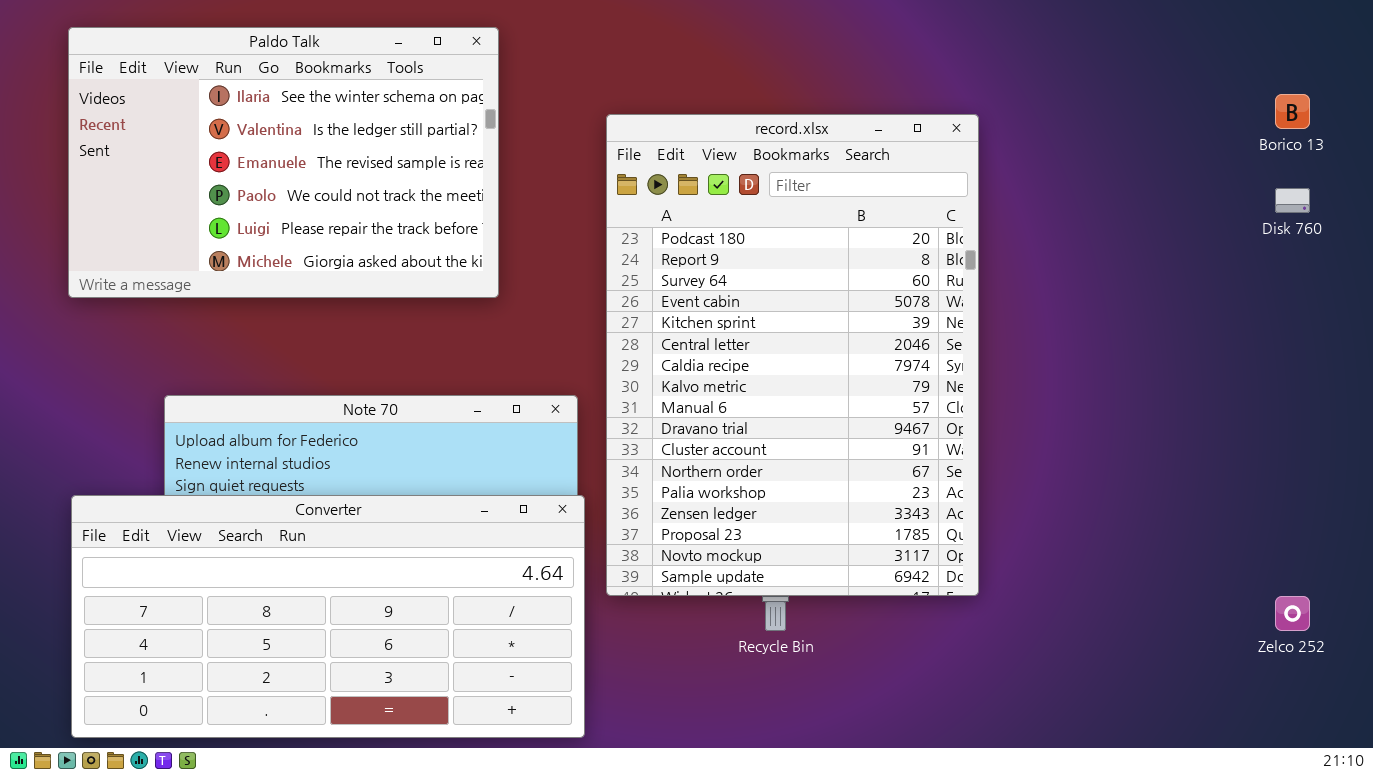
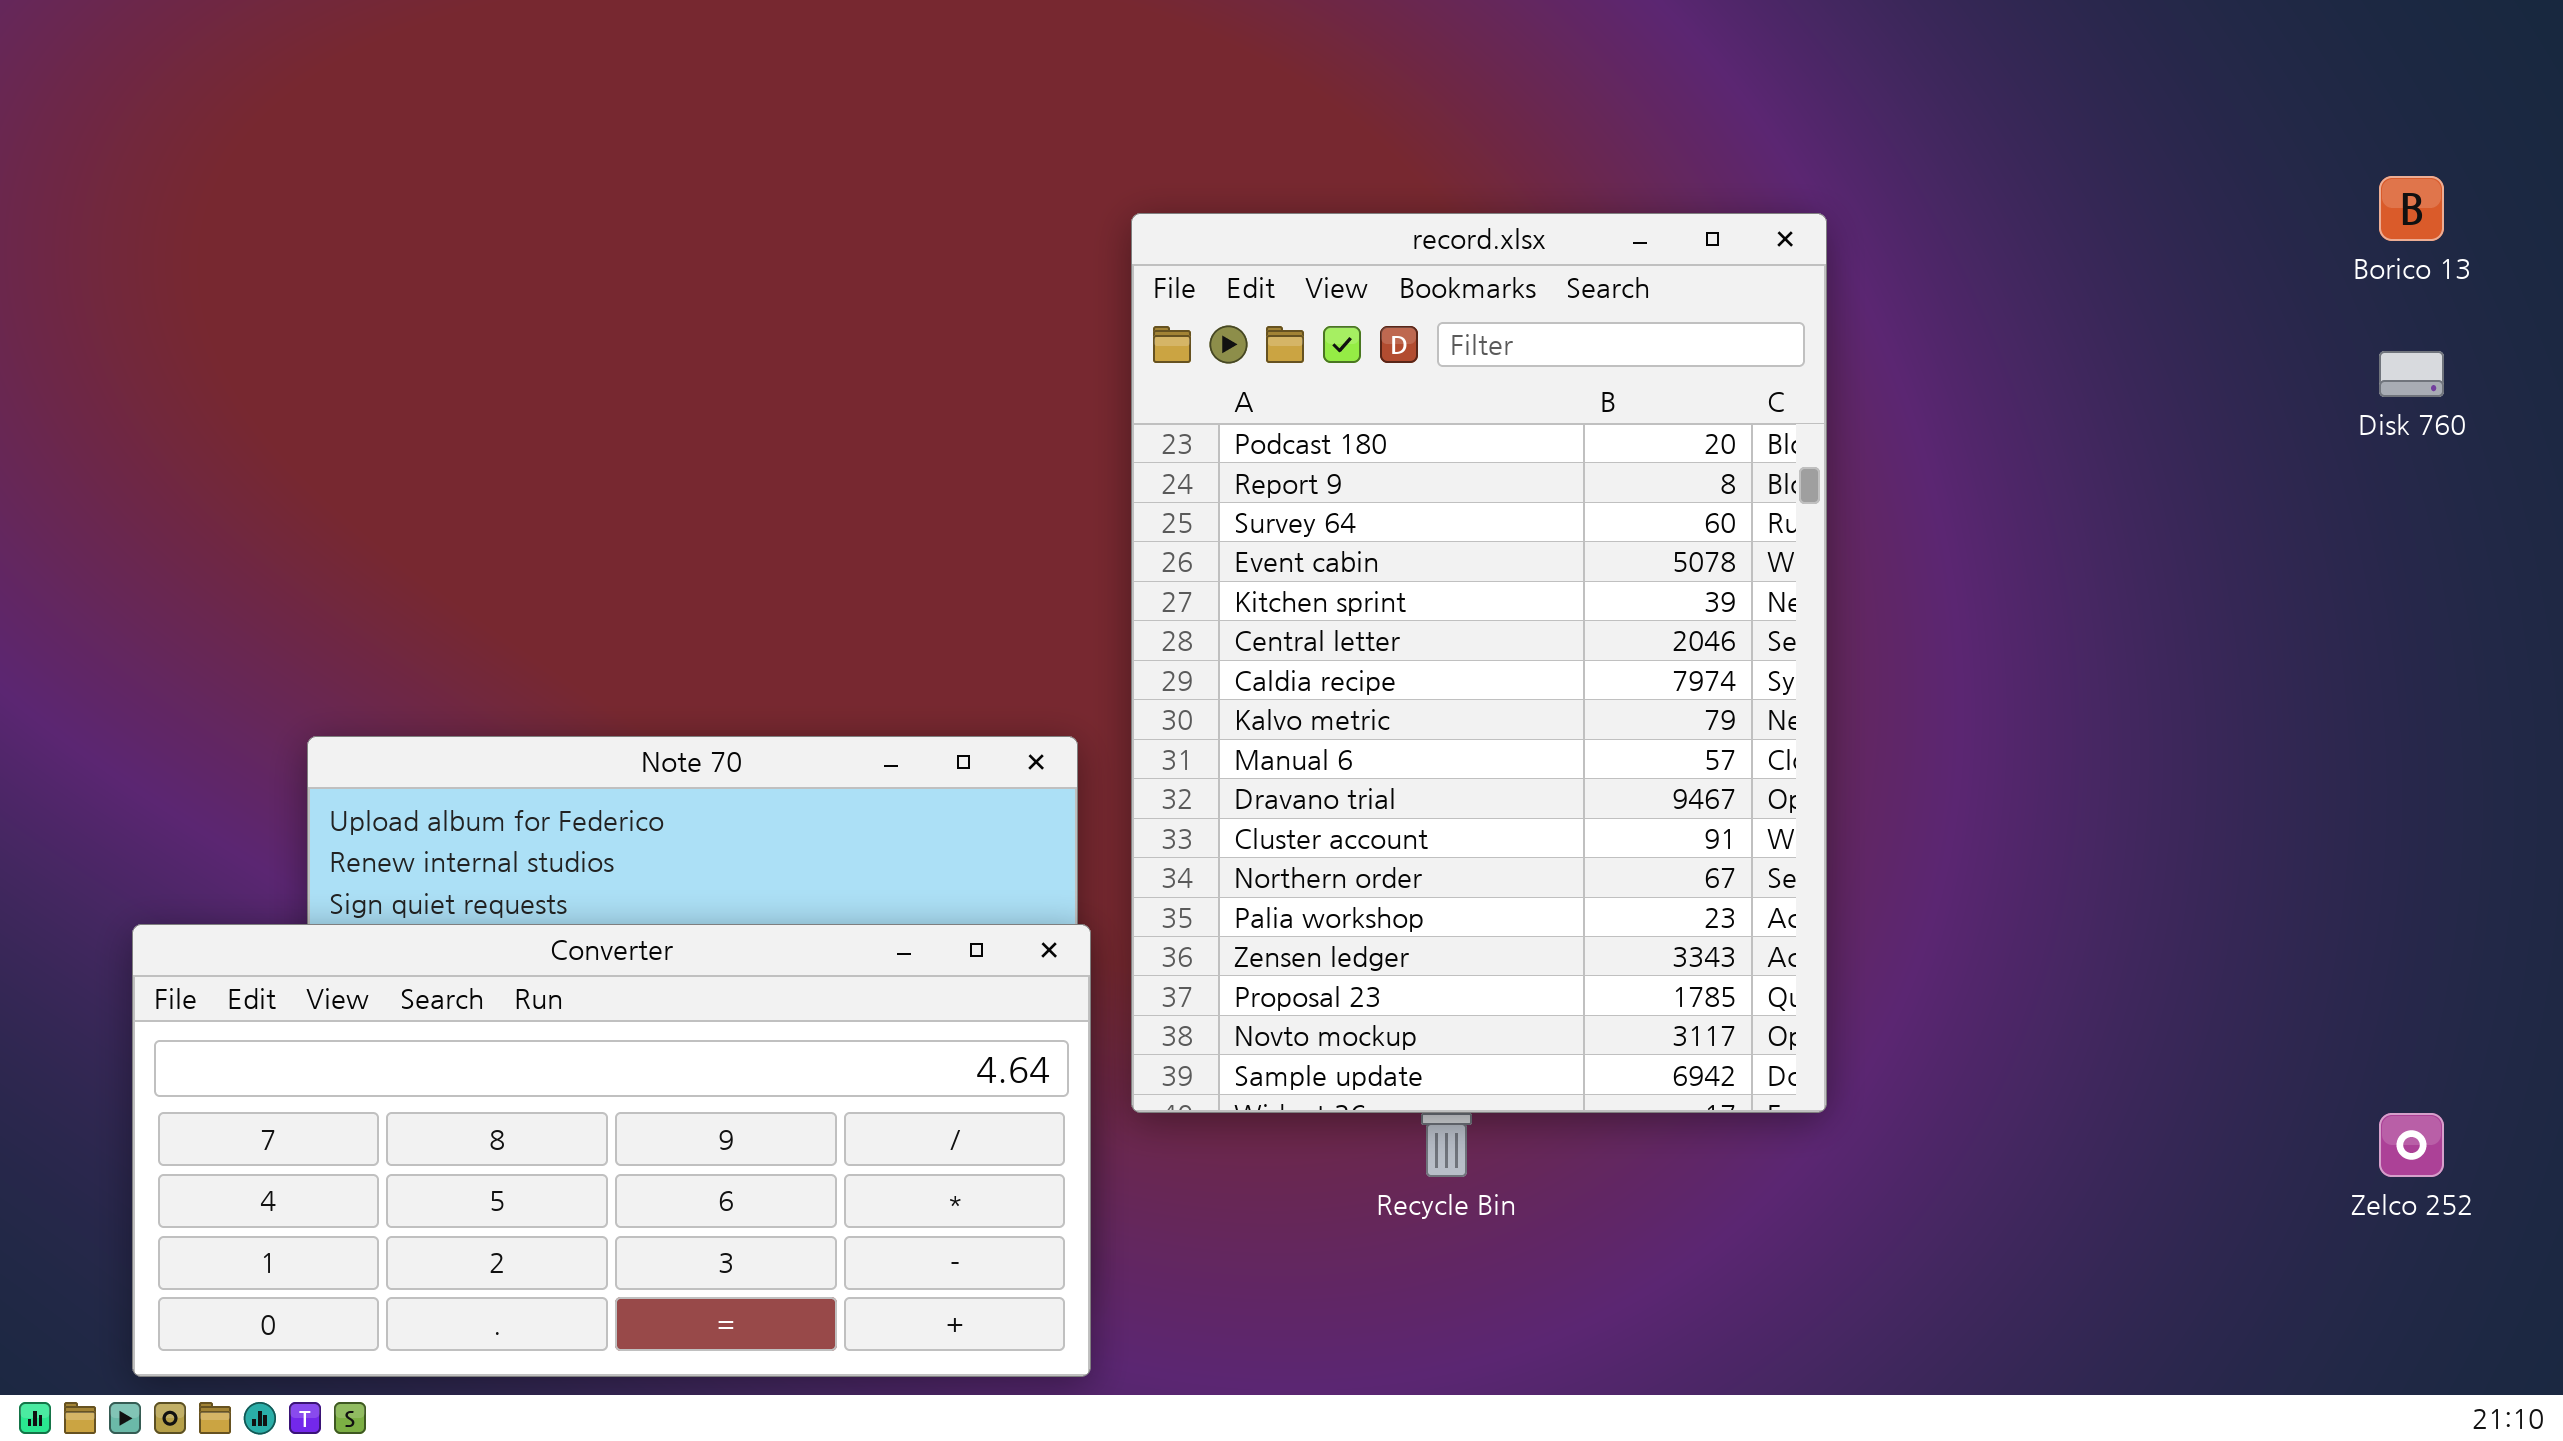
Paldo Talk: [68,27,499,298] -> none, closed

